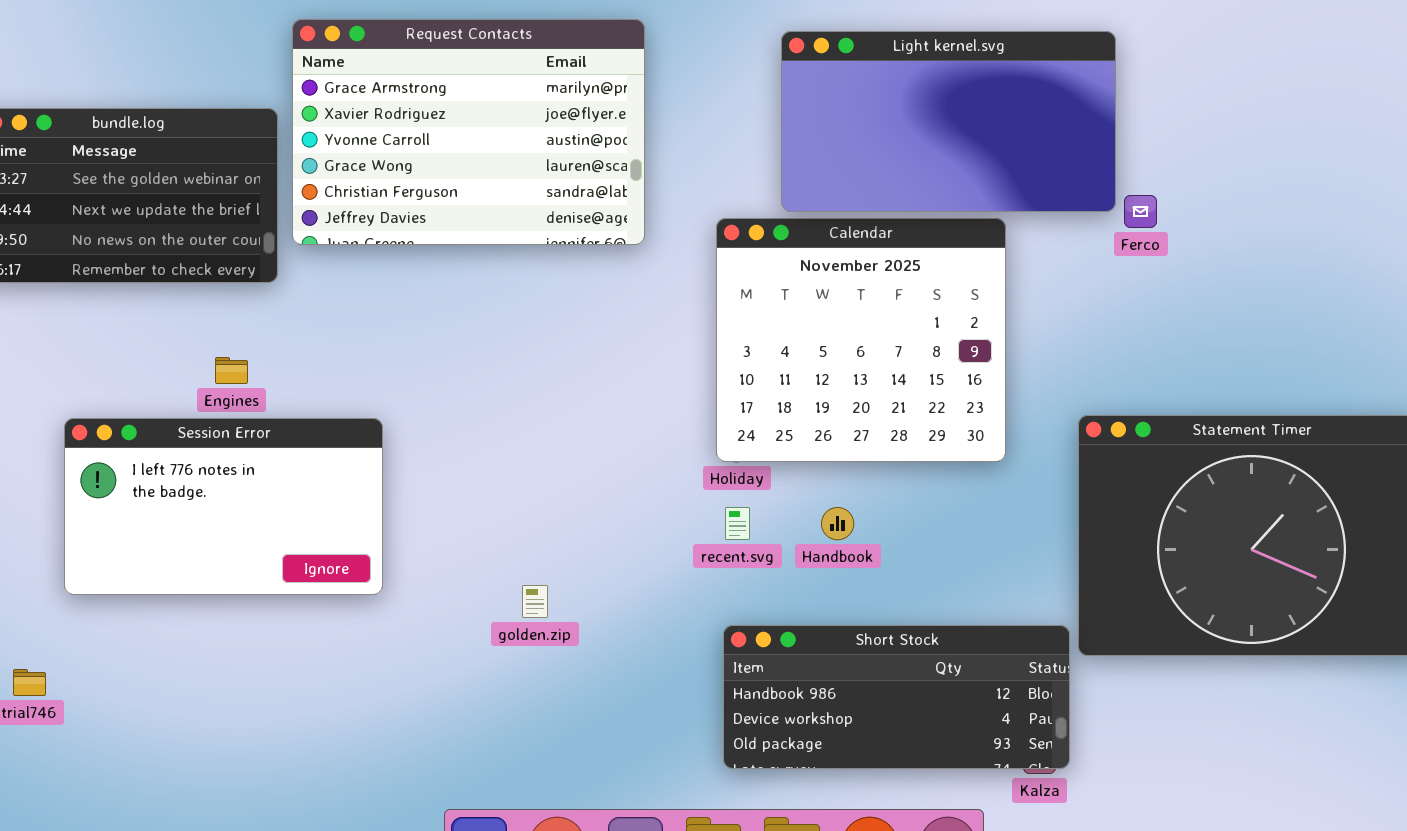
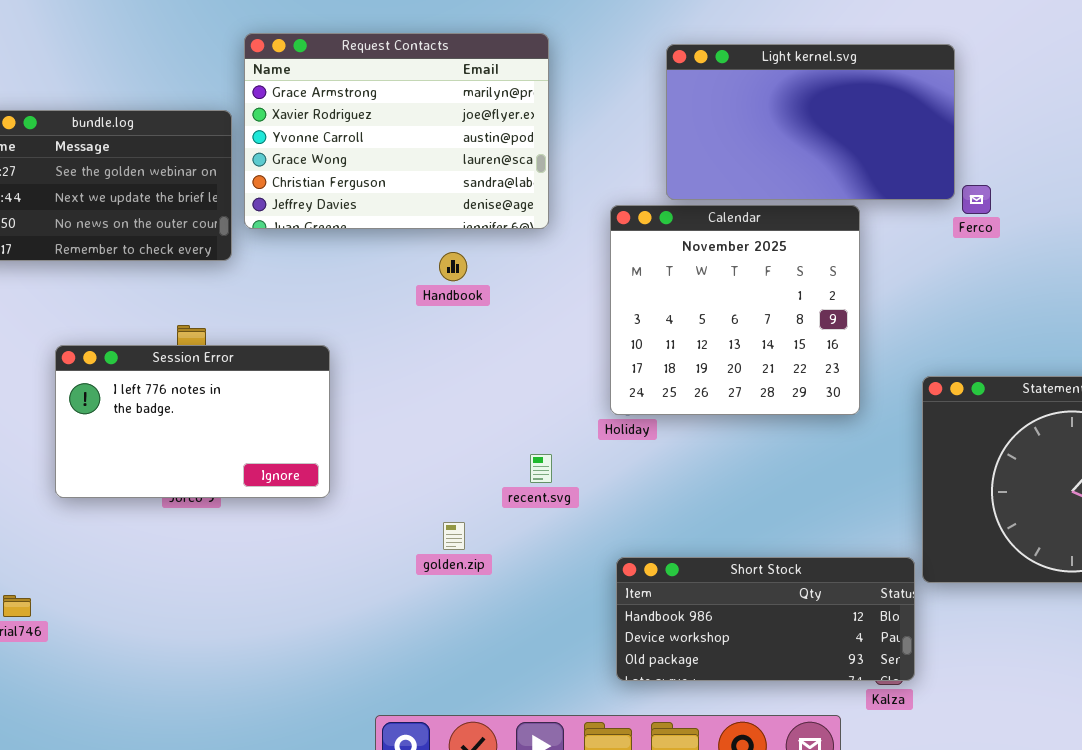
Session Error: [64,418,383,595] -> [55,345,330,498], moved
recent.svg: [725,507,750,540] -> [530,454,552,483], moved
Handbook: [821,507,854,540] -> [439,252,467,281], moved

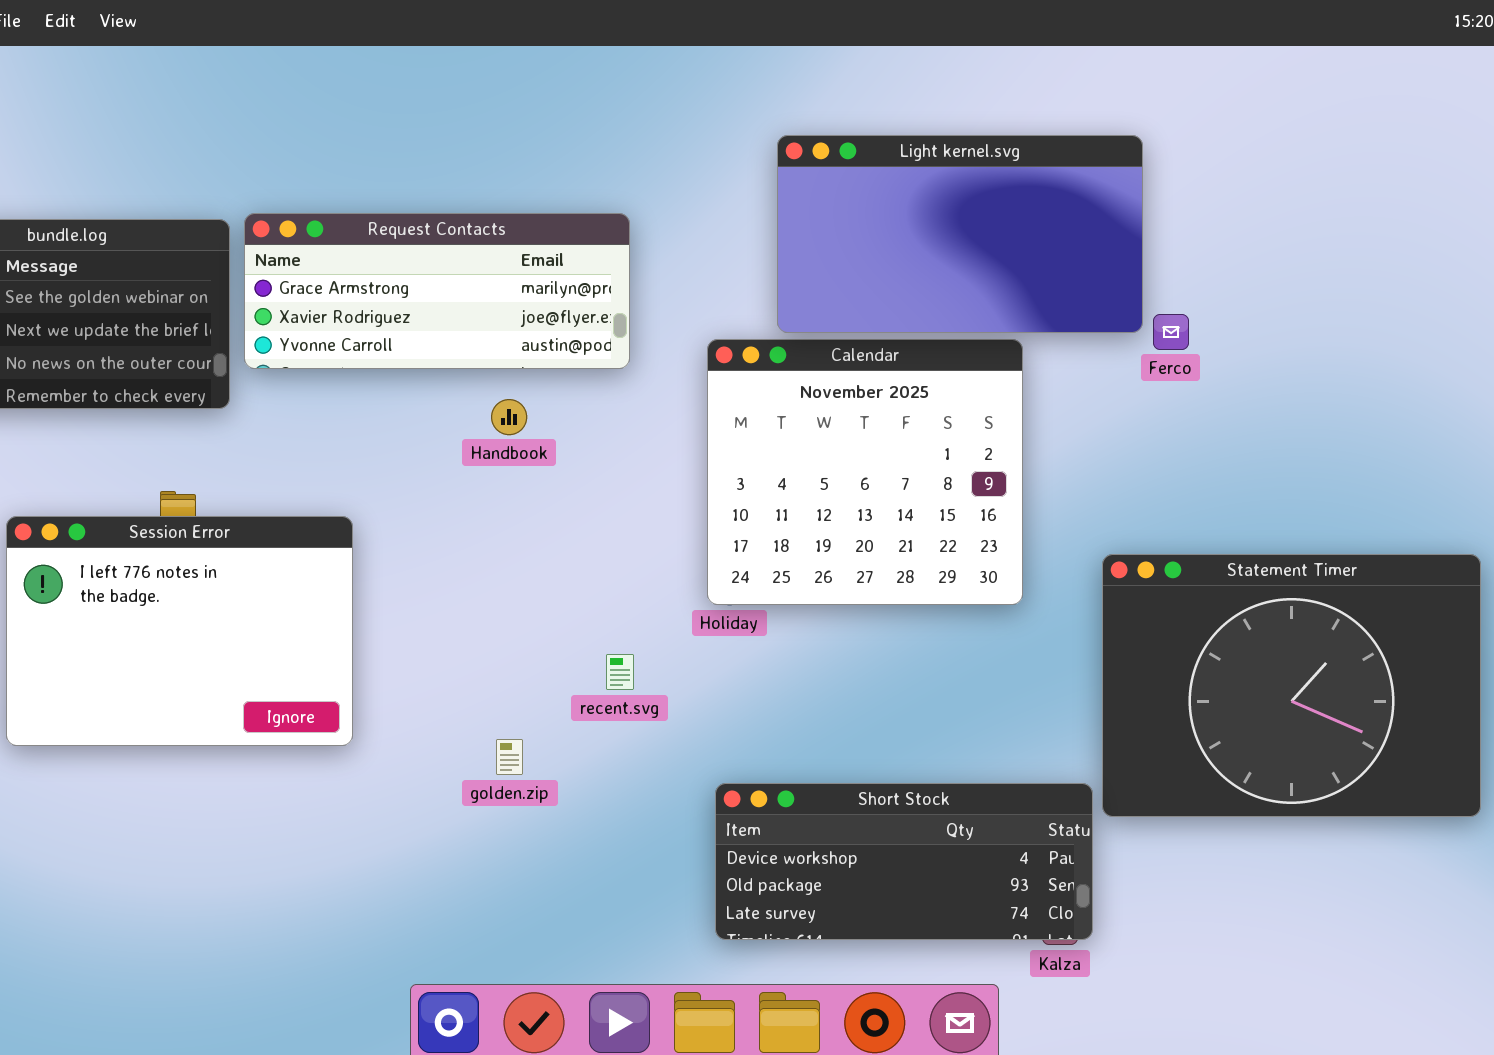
Request Contacts: [244,33,549,229] -> [244,213,630,369], resized
Session Error: [55,345,330,498] -> [6,516,353,746], resized
Short Stock: [616,557,915,681] -> [715,783,1093,940], scrolled down 1 row

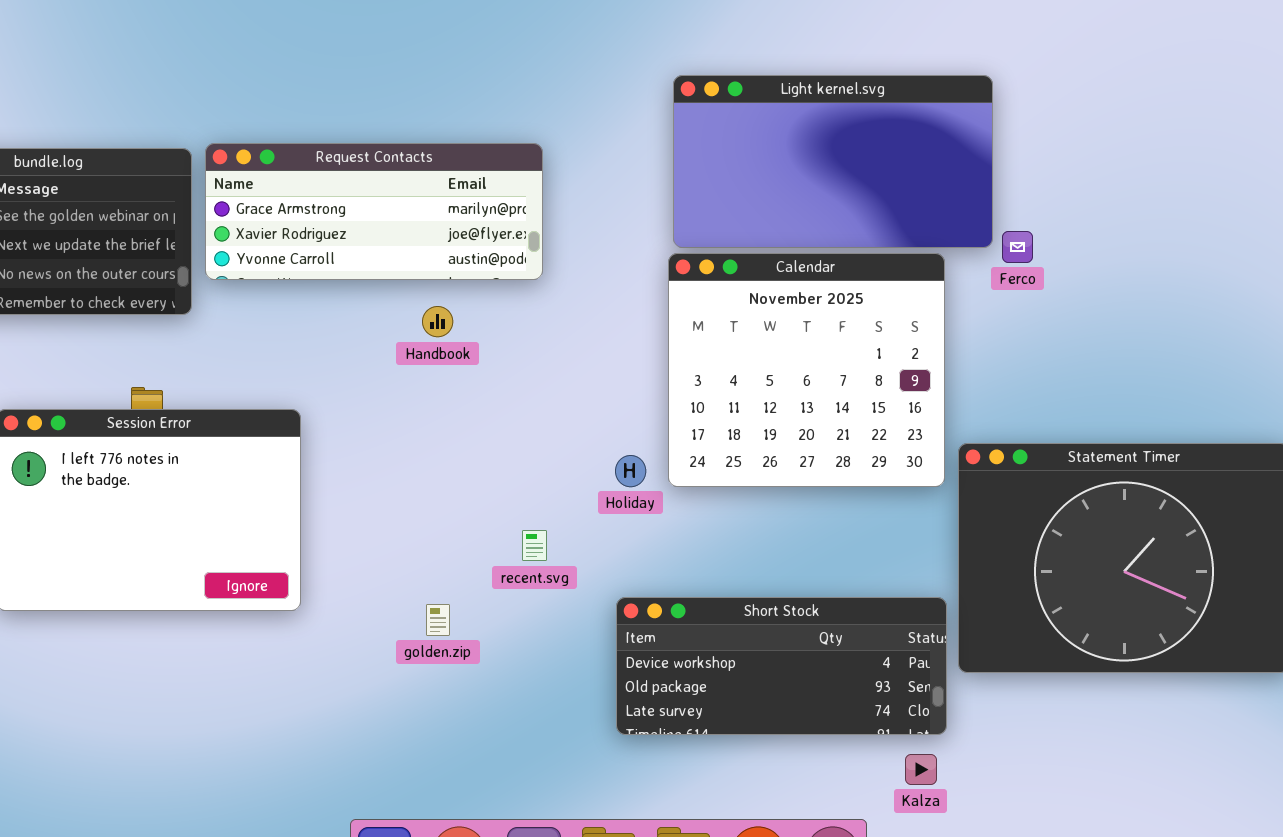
Calendar: [707,339,1023,605] -> [668,253,945,487], moved
Short Stock: [715,783,1093,940] -> [616,597,947,735], moved

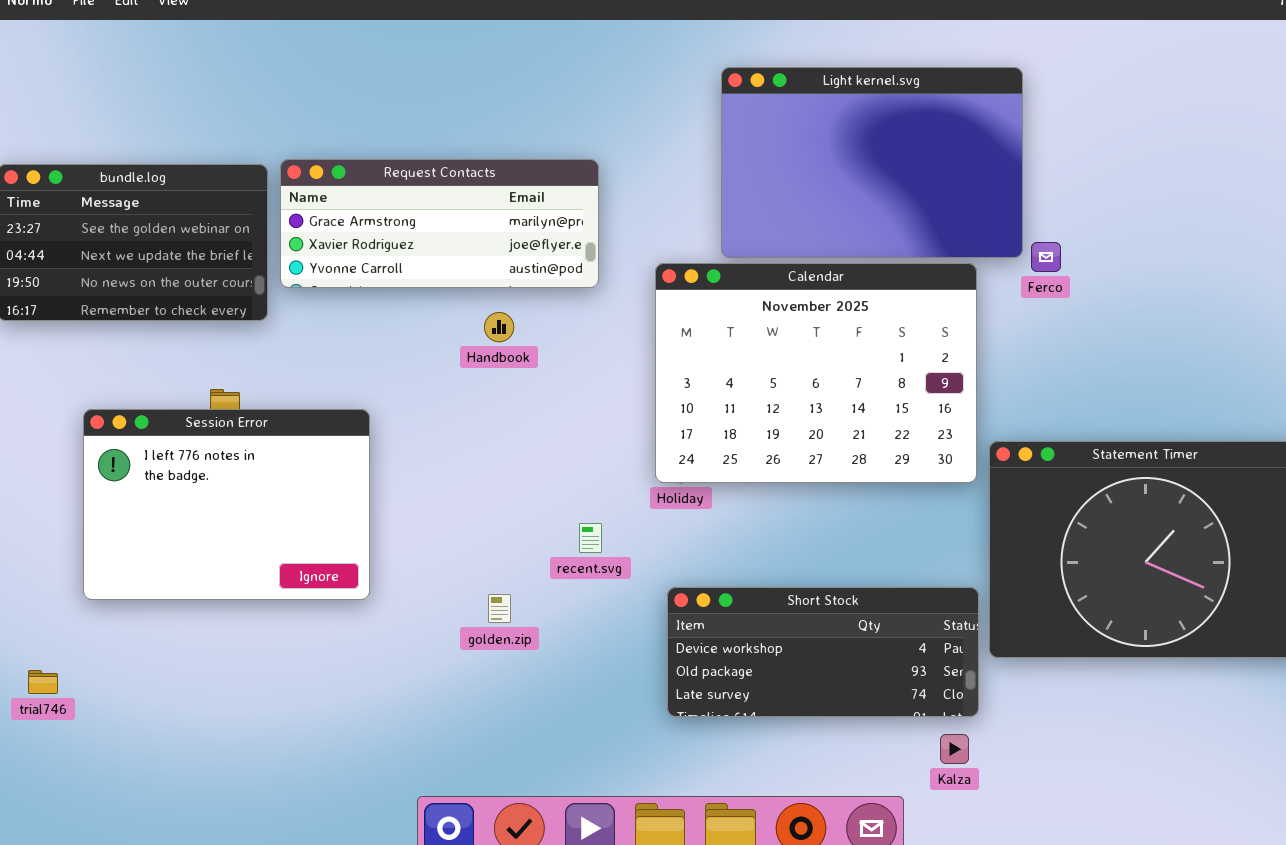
Light kernel.svg: [673,75,993,248] -> [721,67,1023,258], resized
Calendar: [668,253,945,487] -> [655,263,977,483], resized

